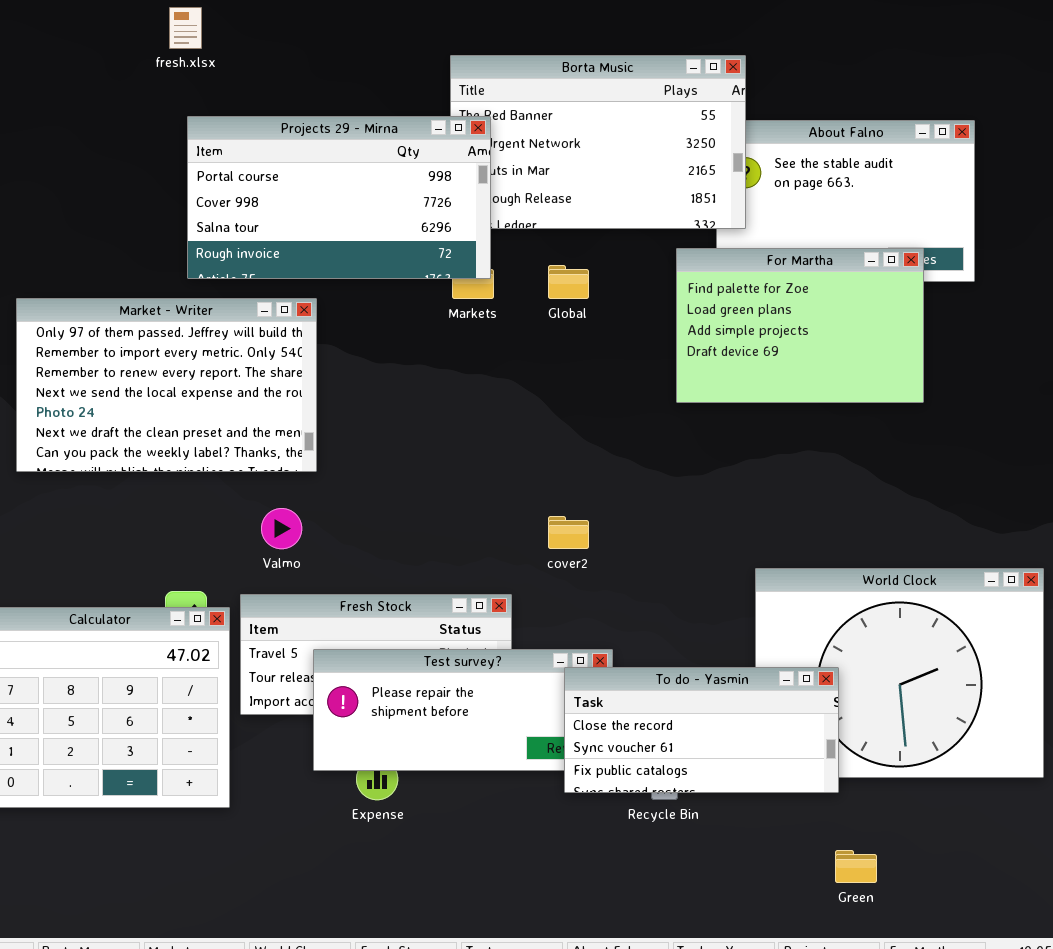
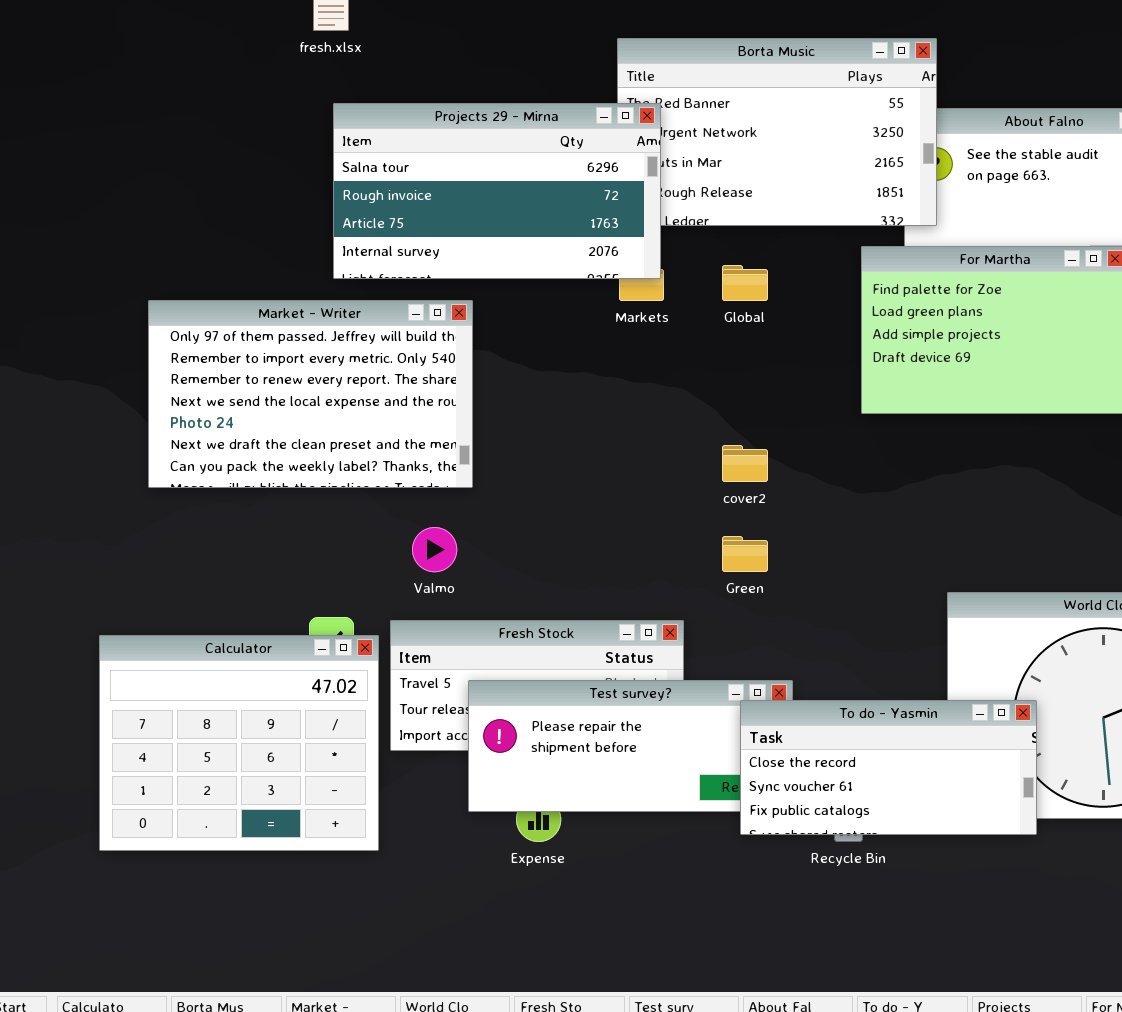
Projects 29 - Mirna: [187,116,491,279] -> [333,103,661,279], scrolled down 2 rows
cover2: [548,516,589,549] -> [722,445,768,482], moved
Green: [835,850,877,883] -> [722,536,768,572], moved

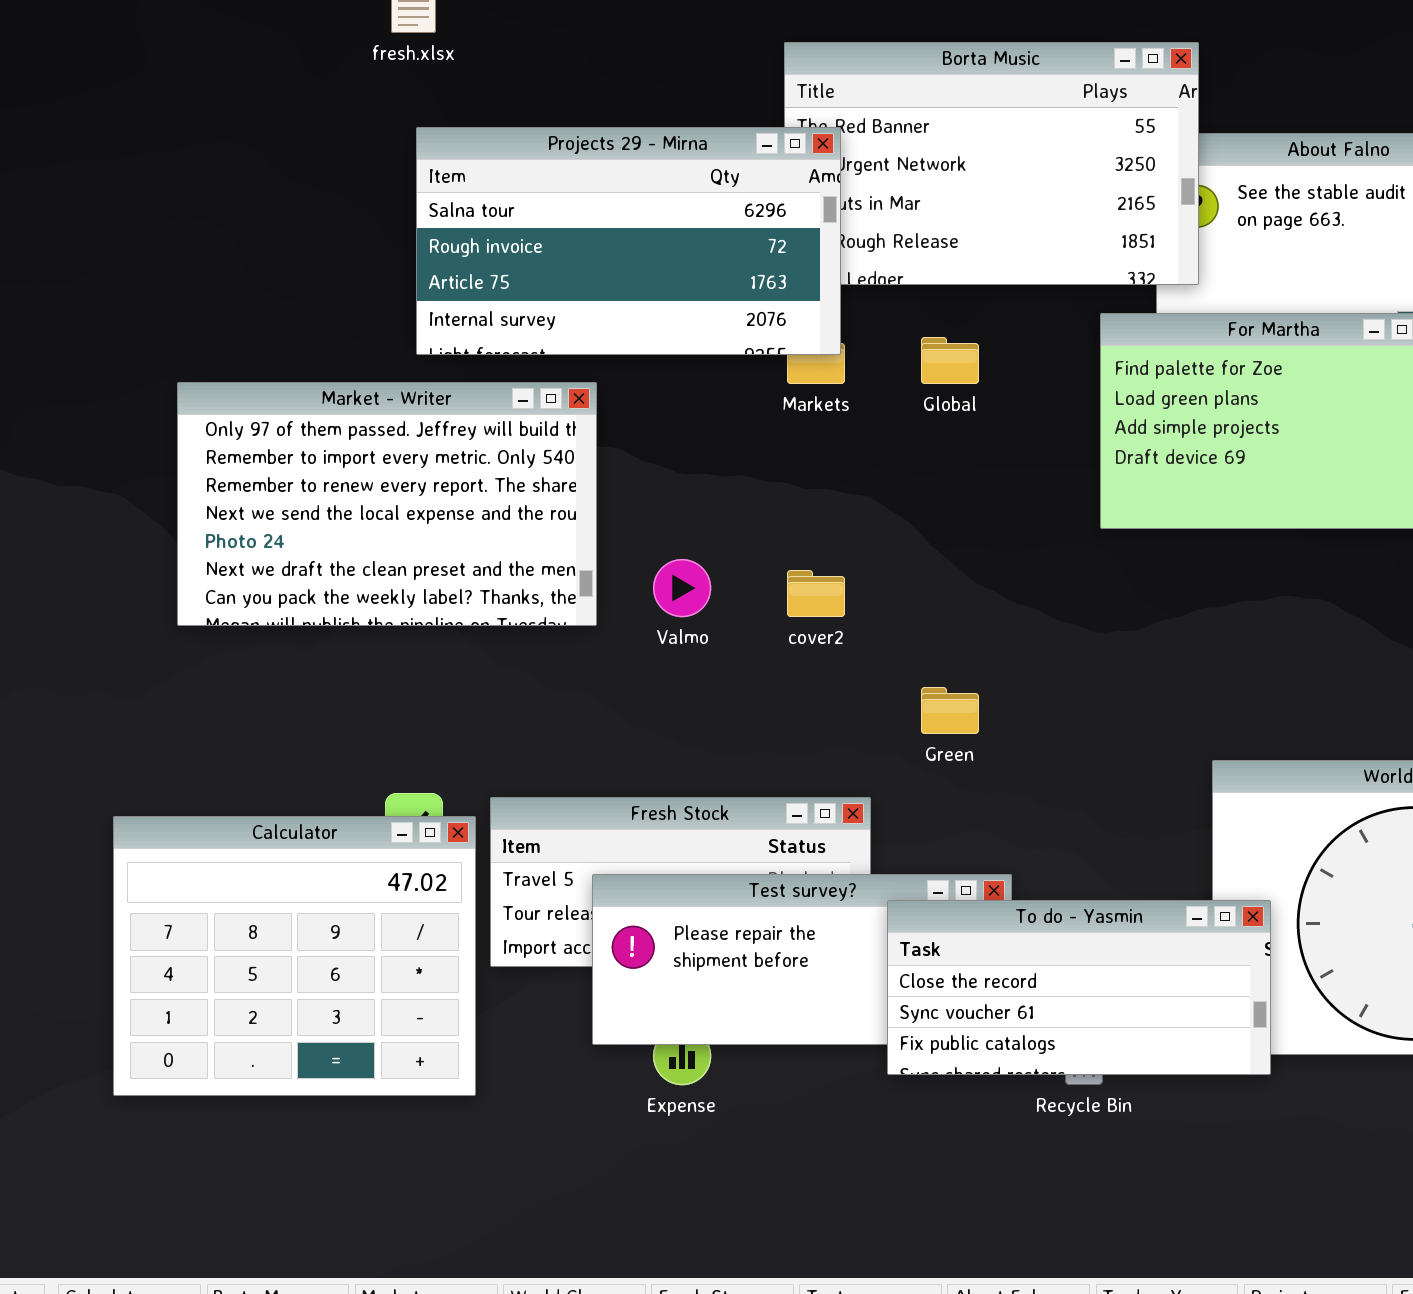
cover2: [722,445,768,482] -> [787,570,845,617], moved
Valmo: [412,527,457,572] -> [653,559,711,617], moved
To do - Yasmin: [740,700,1037,835] -> [887,900,1271,1075], moved

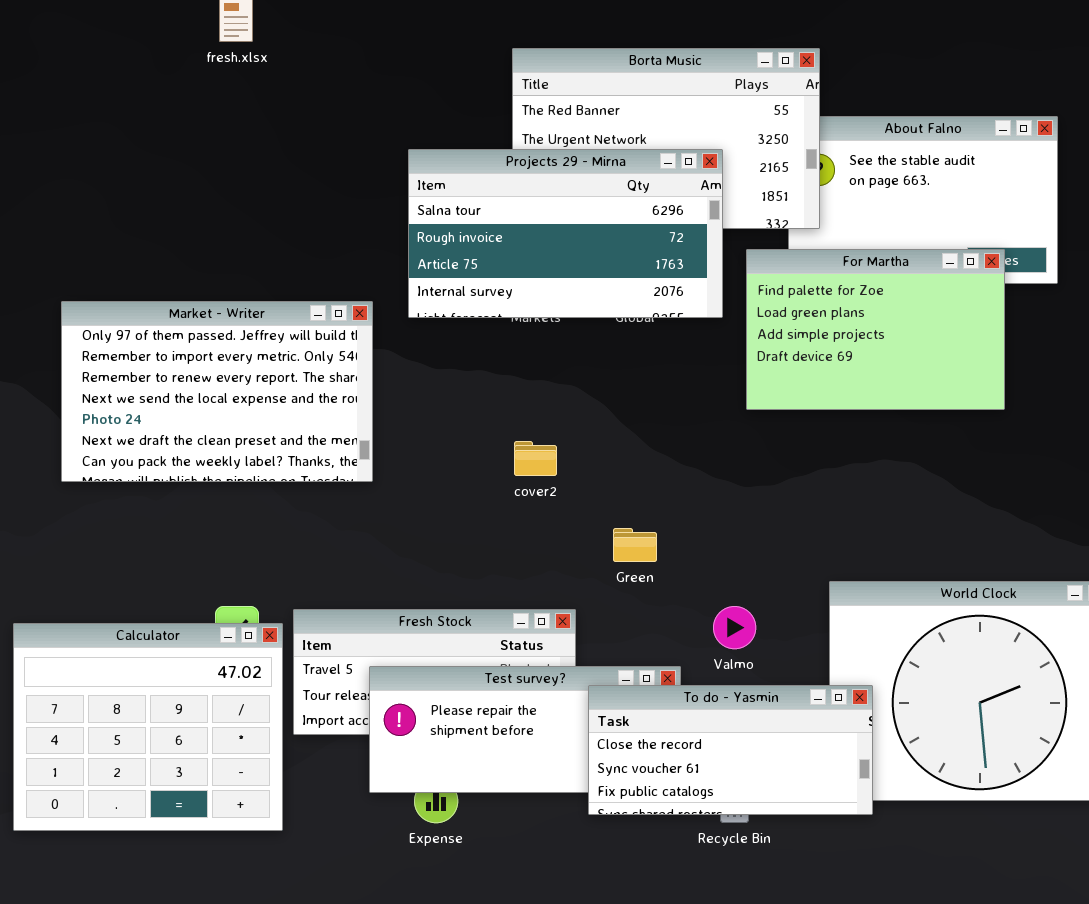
Projects 29 - Mirna: [416,127,841,355] -> [408,149,723,318], moved
Valmo: [653,559,711,617] -> [713,606,756,649], moved

